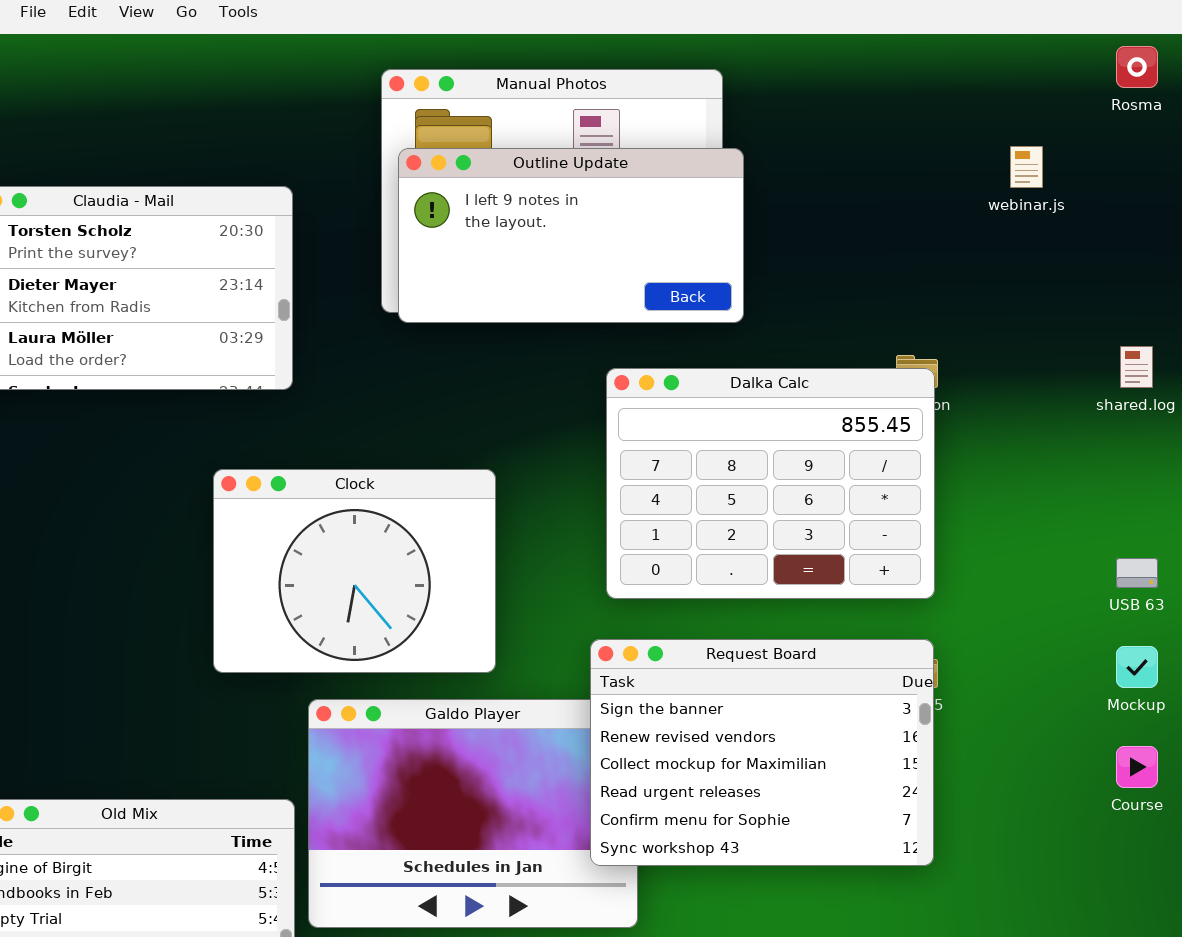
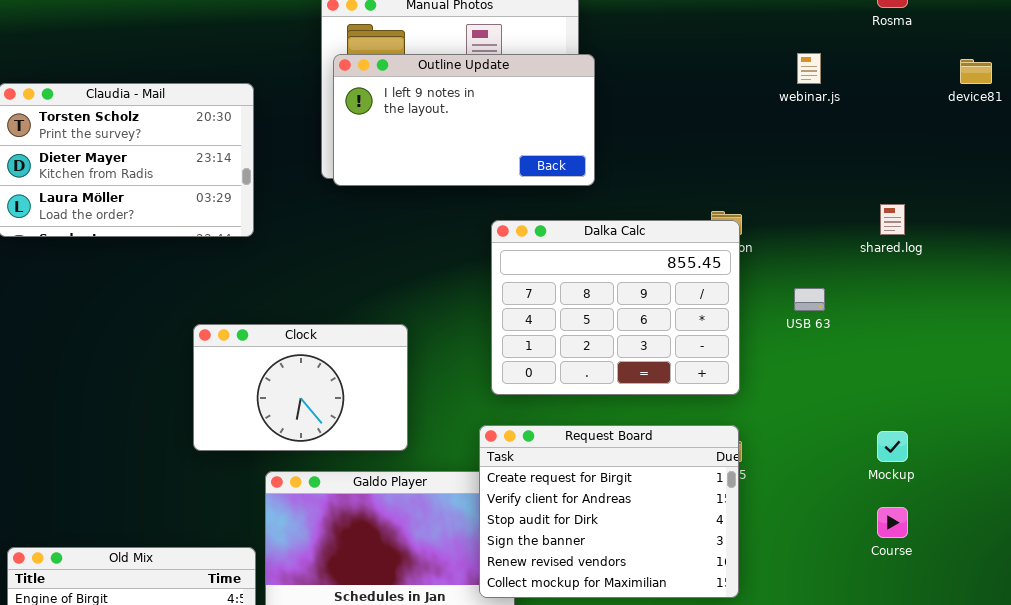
Clock: [213,469,496,673] -> [193,324,408,451], resized
USB 63: [1116,558,1158,588] -> [794,288,825,311], moved
Request Board: [590,639,934,866] -> [479,425,739,598], scrolled up 3 rows

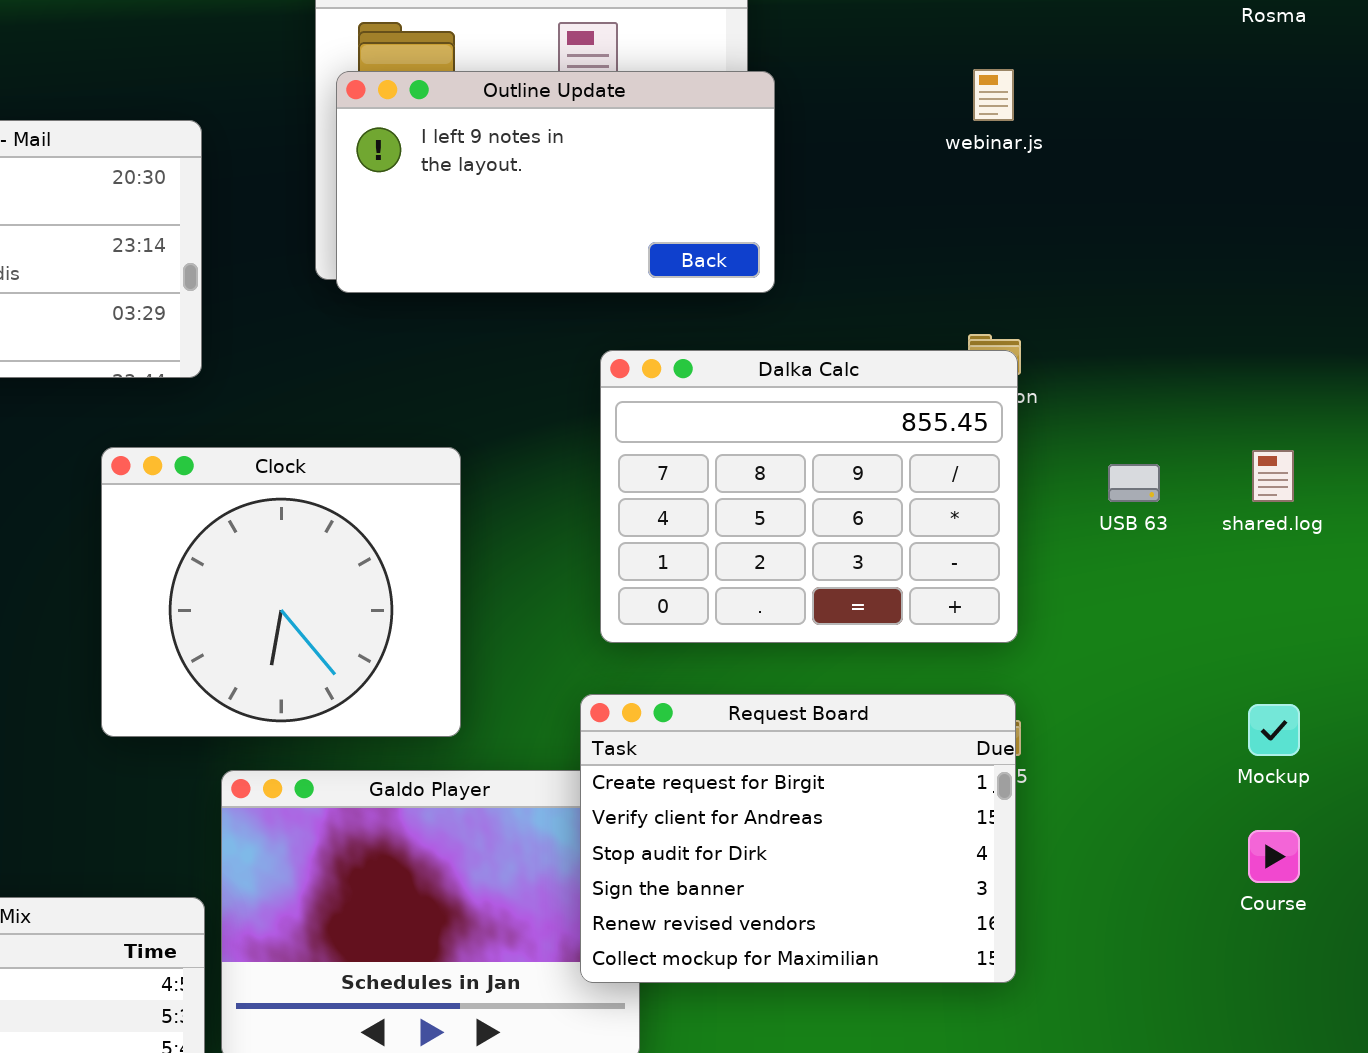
webinar.js: [797,53,821,84] -> [973,69,1014,121], moved
shared.log: [880,204,905,235] -> [1252,450,1294,502], moved
Clock: [193,324,408,451] -> [101,447,461,737], resized

